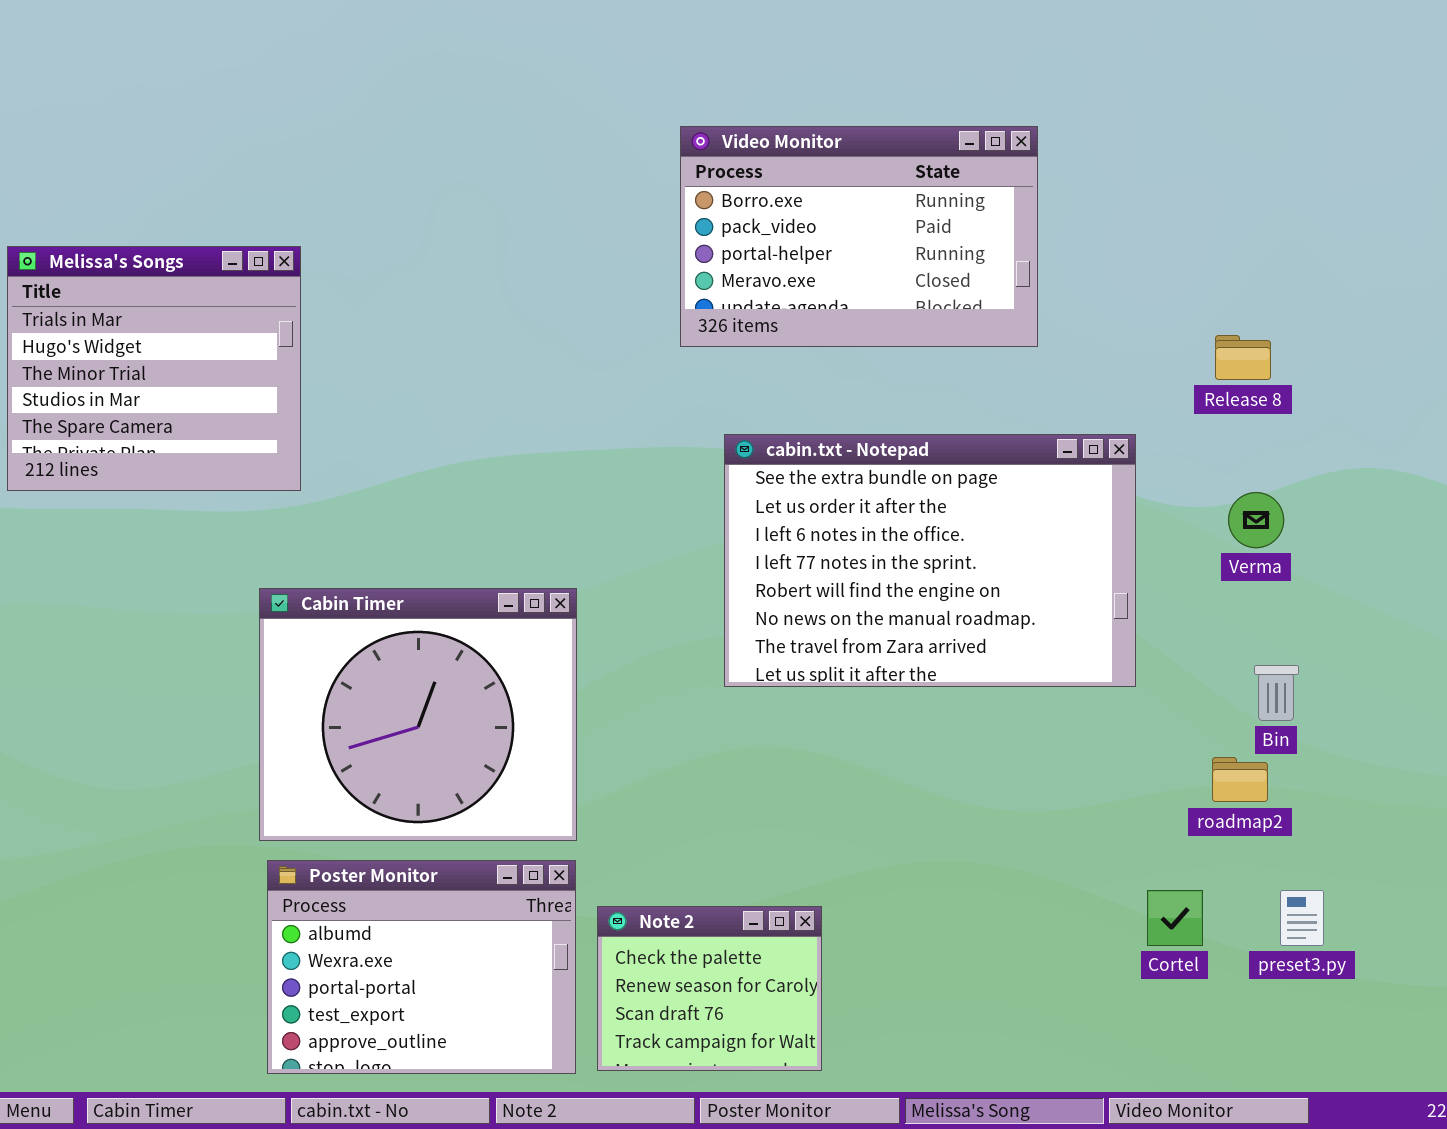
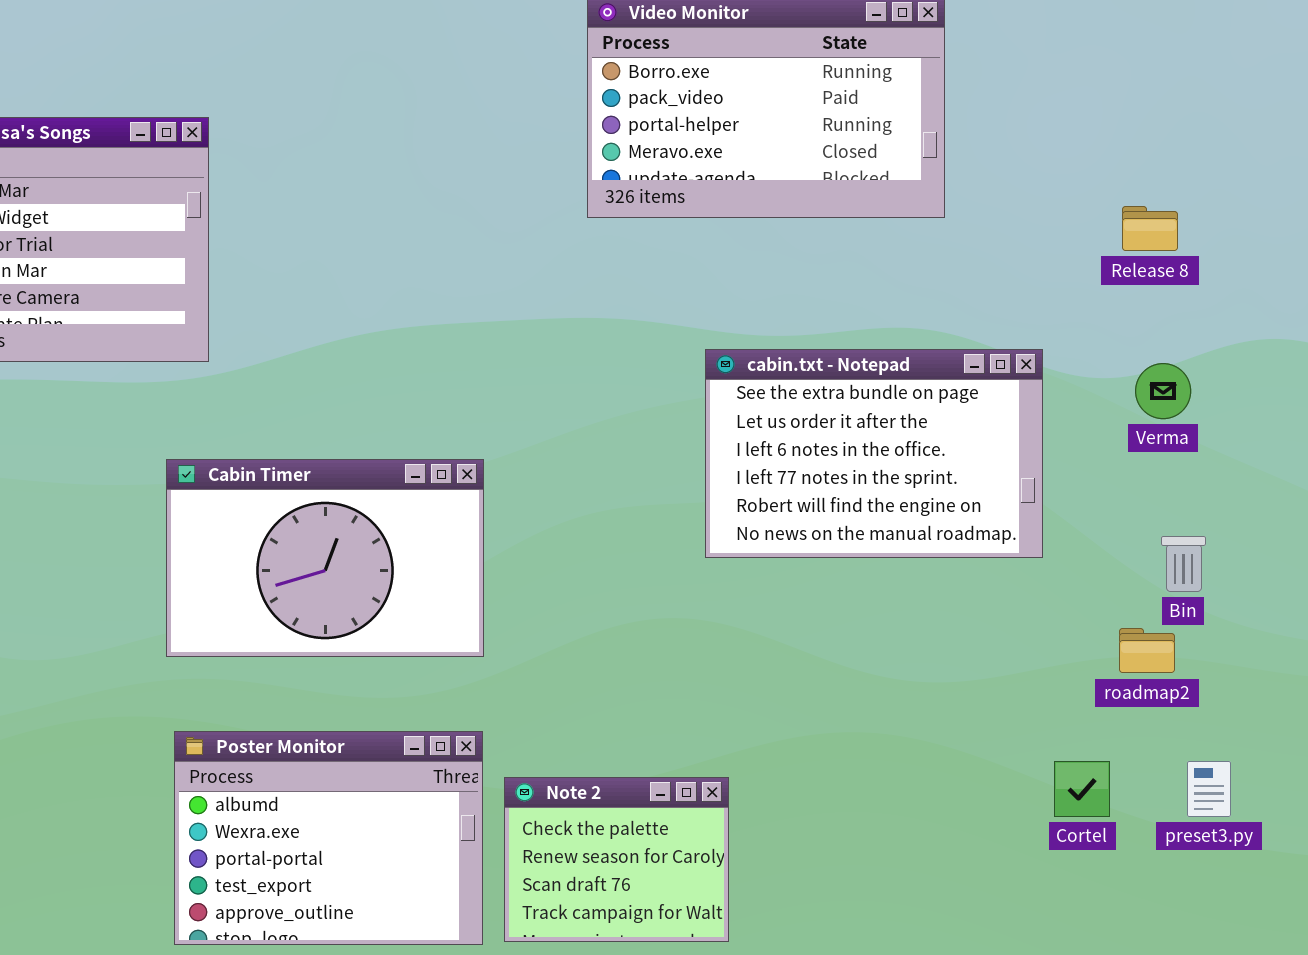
cabin.txt - Notepad: [724,434,1136,687] -> [705,349,1043,558], resized
Cabin Timer: [259,588,577,841] -> [166,459,484,657], resized

